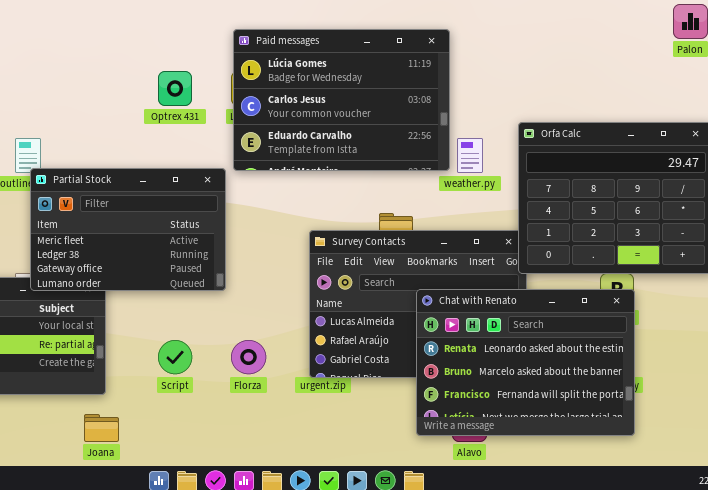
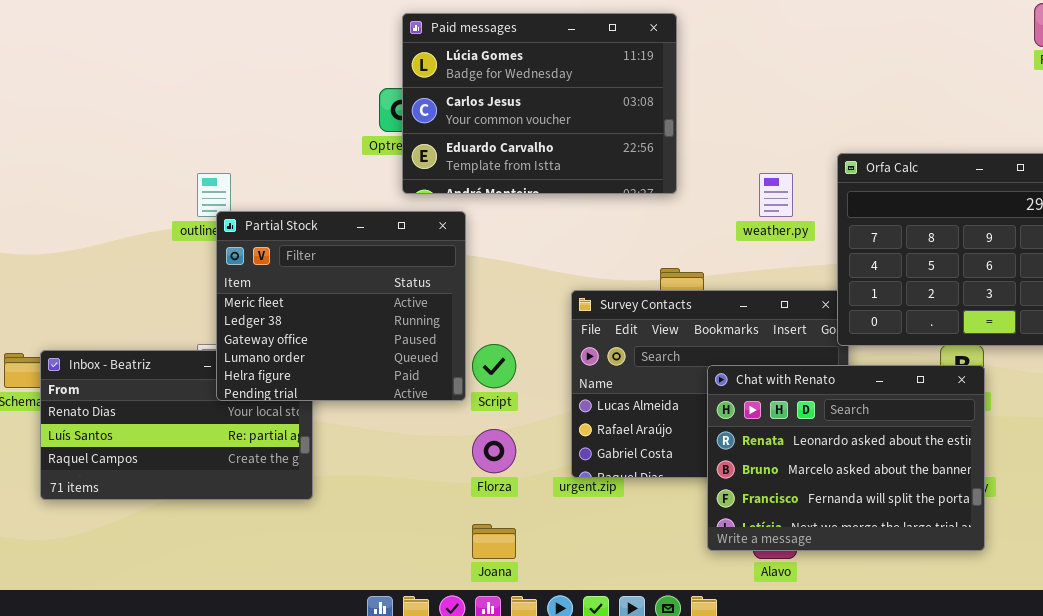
Paid messages: [233,29,450,171] -> [402,13,677,194], moved
Partial Stock: [30,168,226,291] -> [216,211,466,401], resized
Script: [158,340,192,374] -> [472,344,516,388], moved
Joana: [84,414,119,442] -> [472,524,516,559], moved

